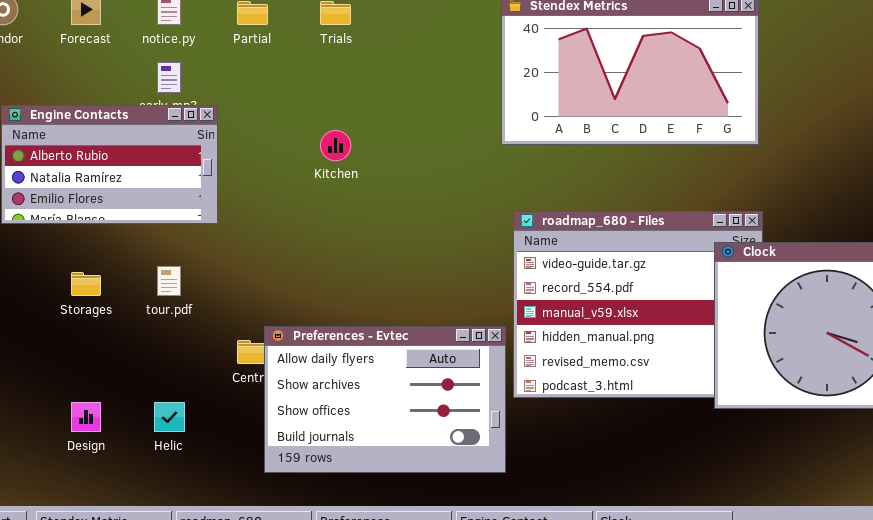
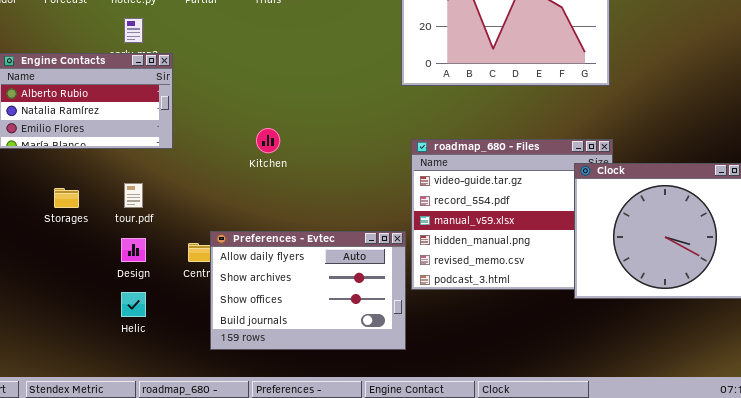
Kitchen: [320,130,351,161] -> [256,128,280,153], moved
Design: [71,402,101,432] -> [121,238,146,262], moved

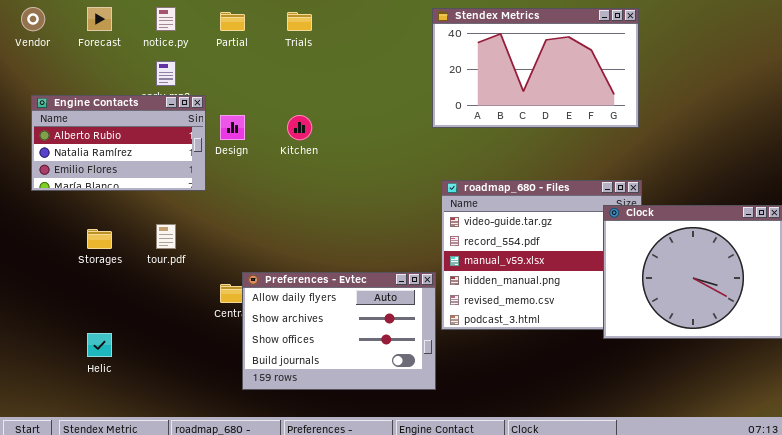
Kitchen: [256,128,280,153] -> [287,115,312,140], moved
Design: [121,238,146,262] -> [220,115,245,140], moved
Helic: [121,292,146,317] -> [87,333,112,357], moved

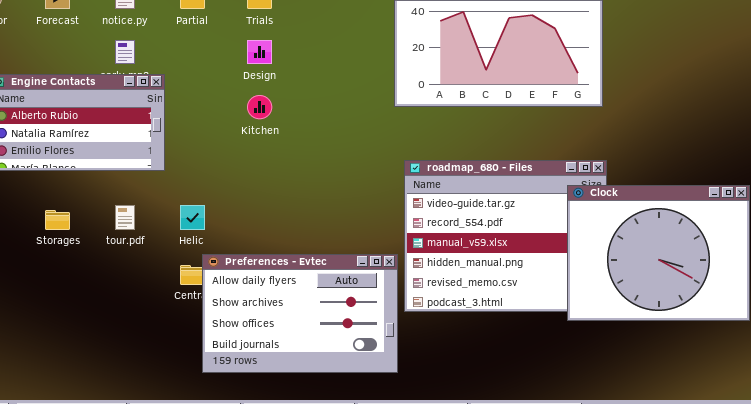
Design: [220,115,245,140] -> [247,40,272,64], moved
Helic: [87,333,112,357] -> [180,205,205,230], moved

